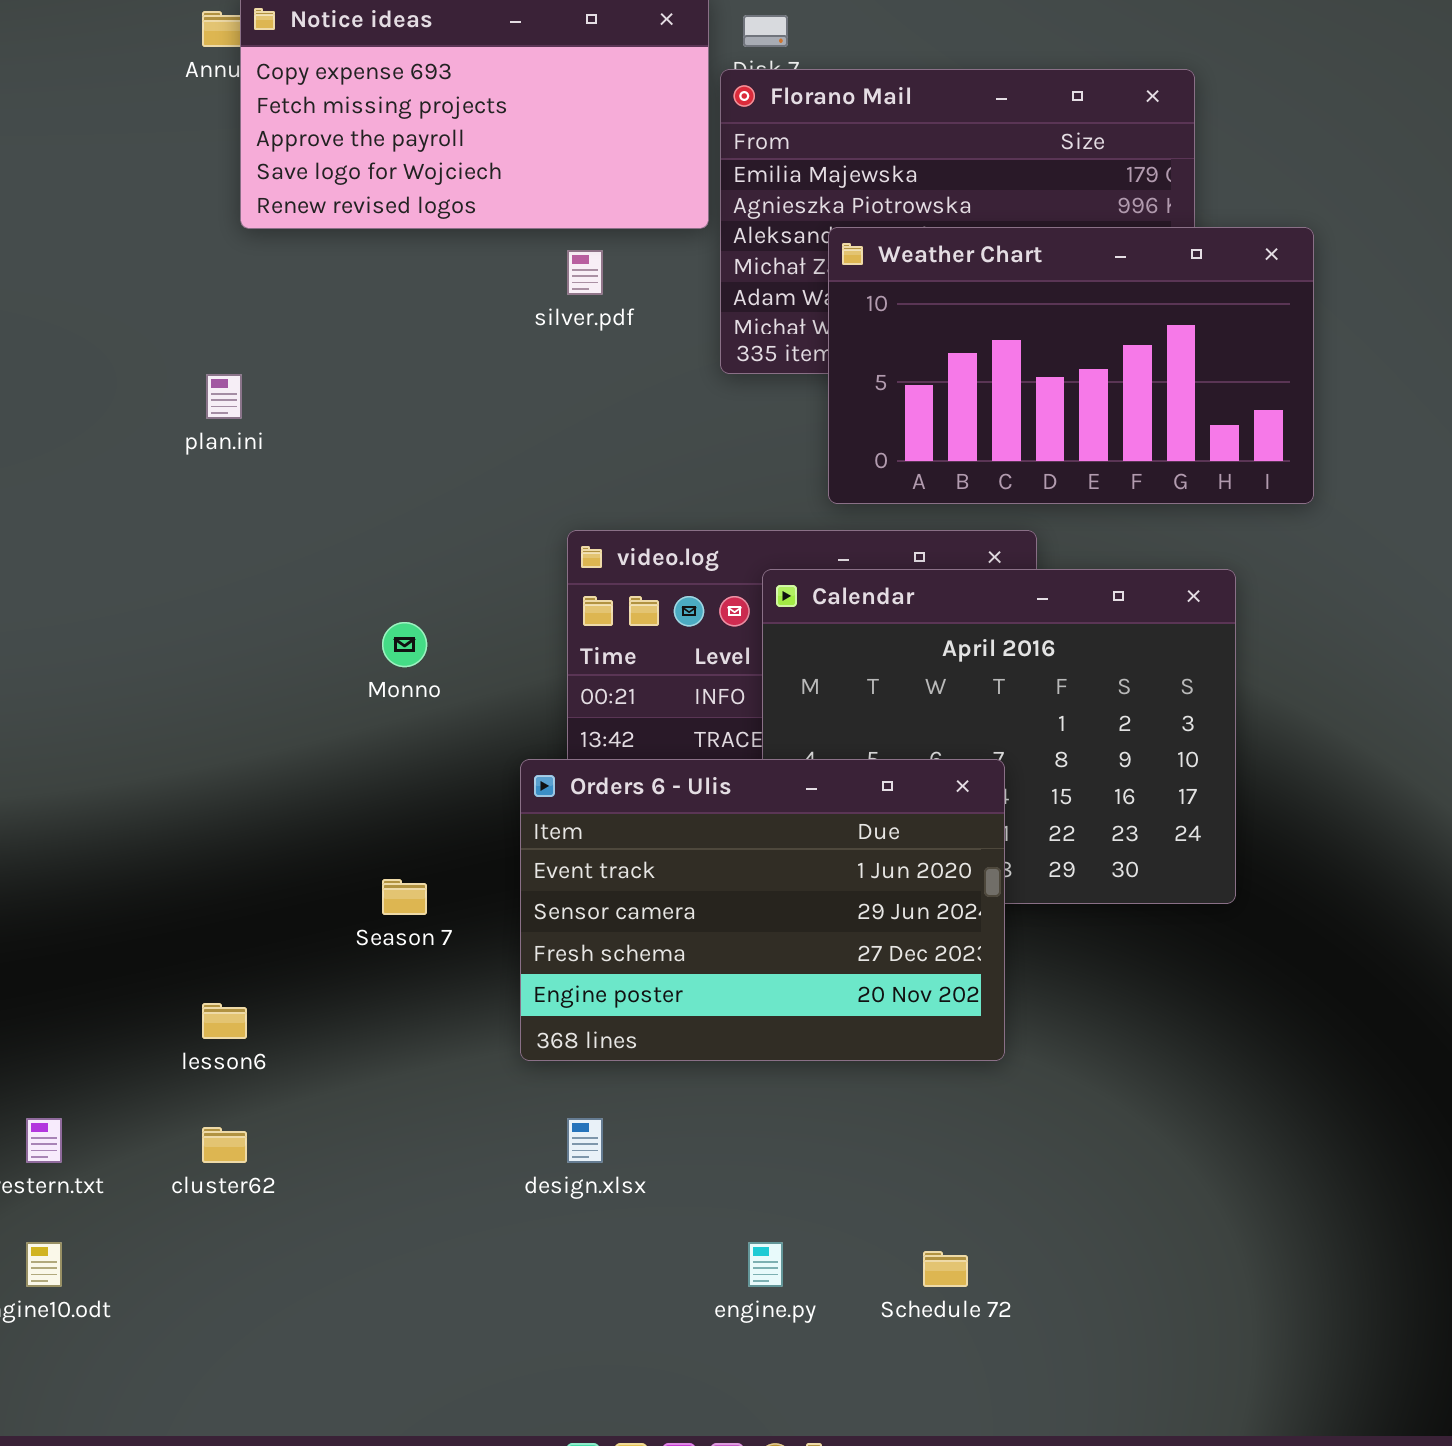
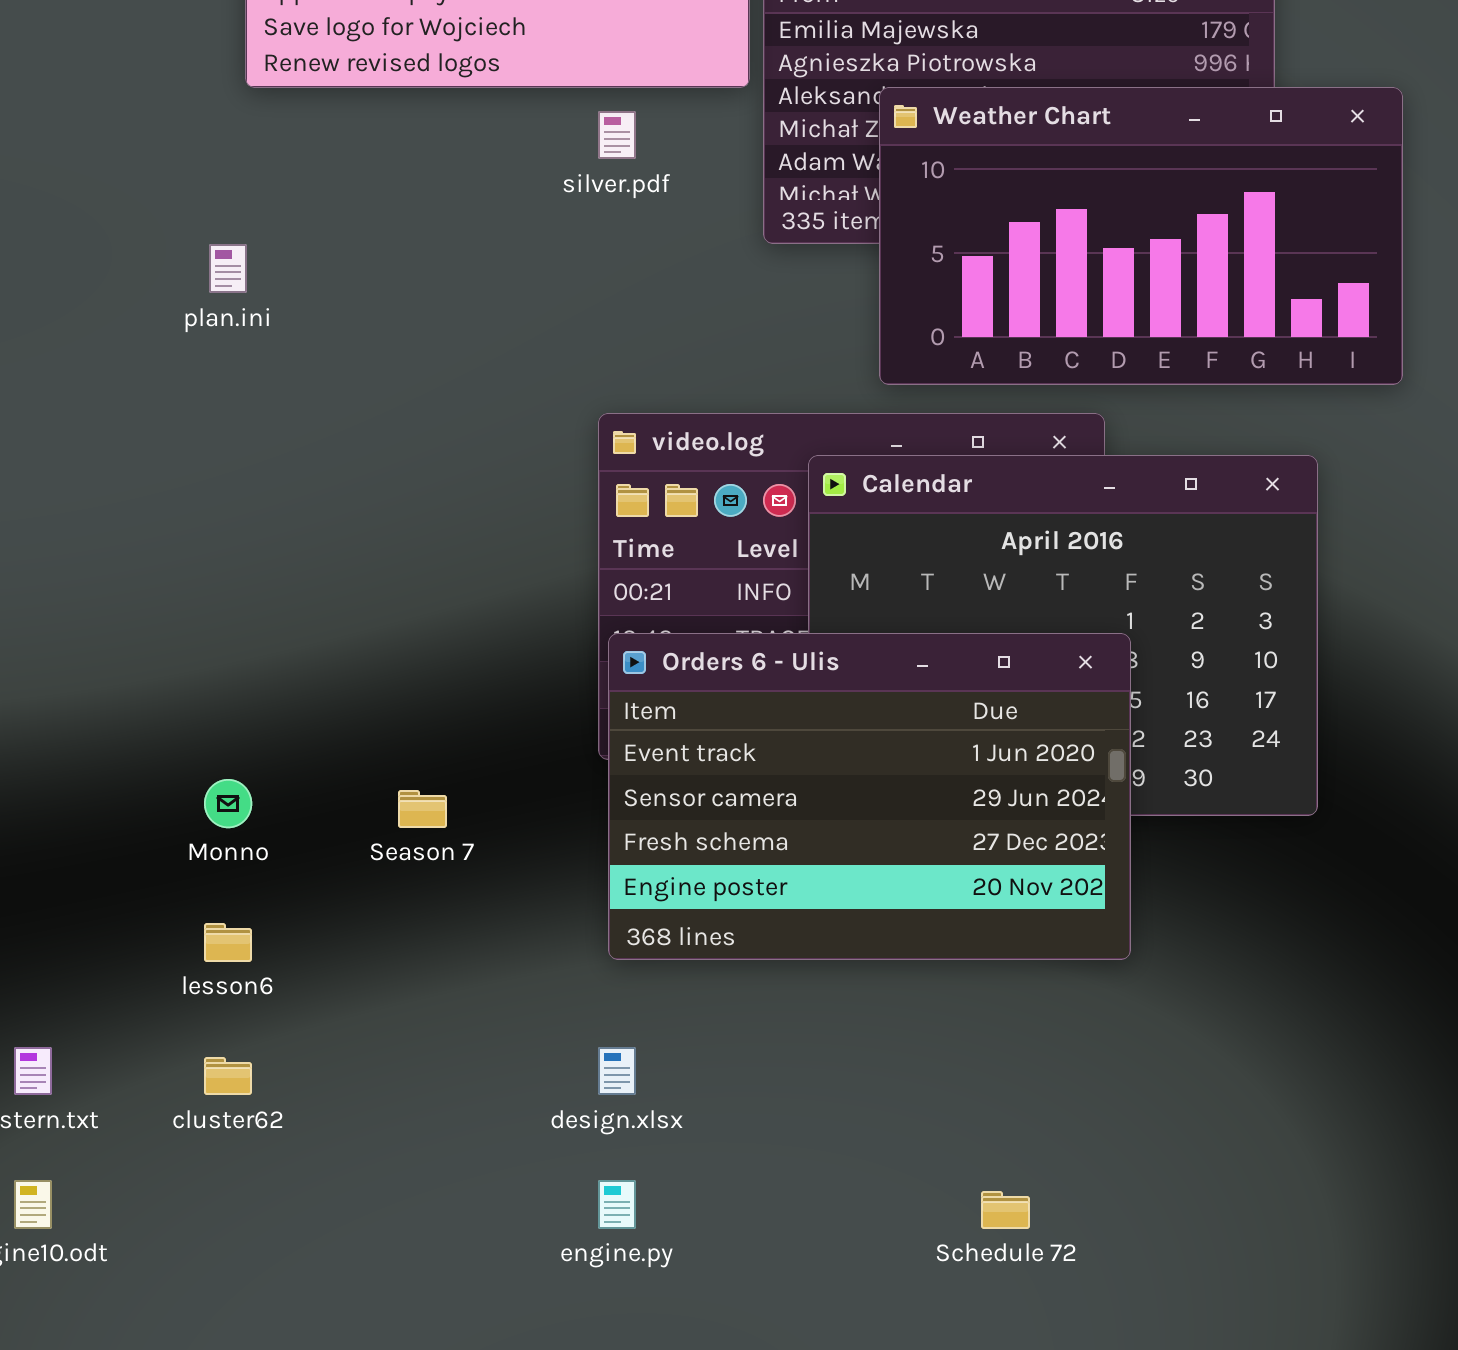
Monno: [382,622,427,667] -> [204,779,252,828], moved
Orders 6 - Ulis: [520,759,1005,1061] -> [608,633,1131,960], moved
engine.py: [748,1242,783,1287] -> [598,1180,636,1229], moved

